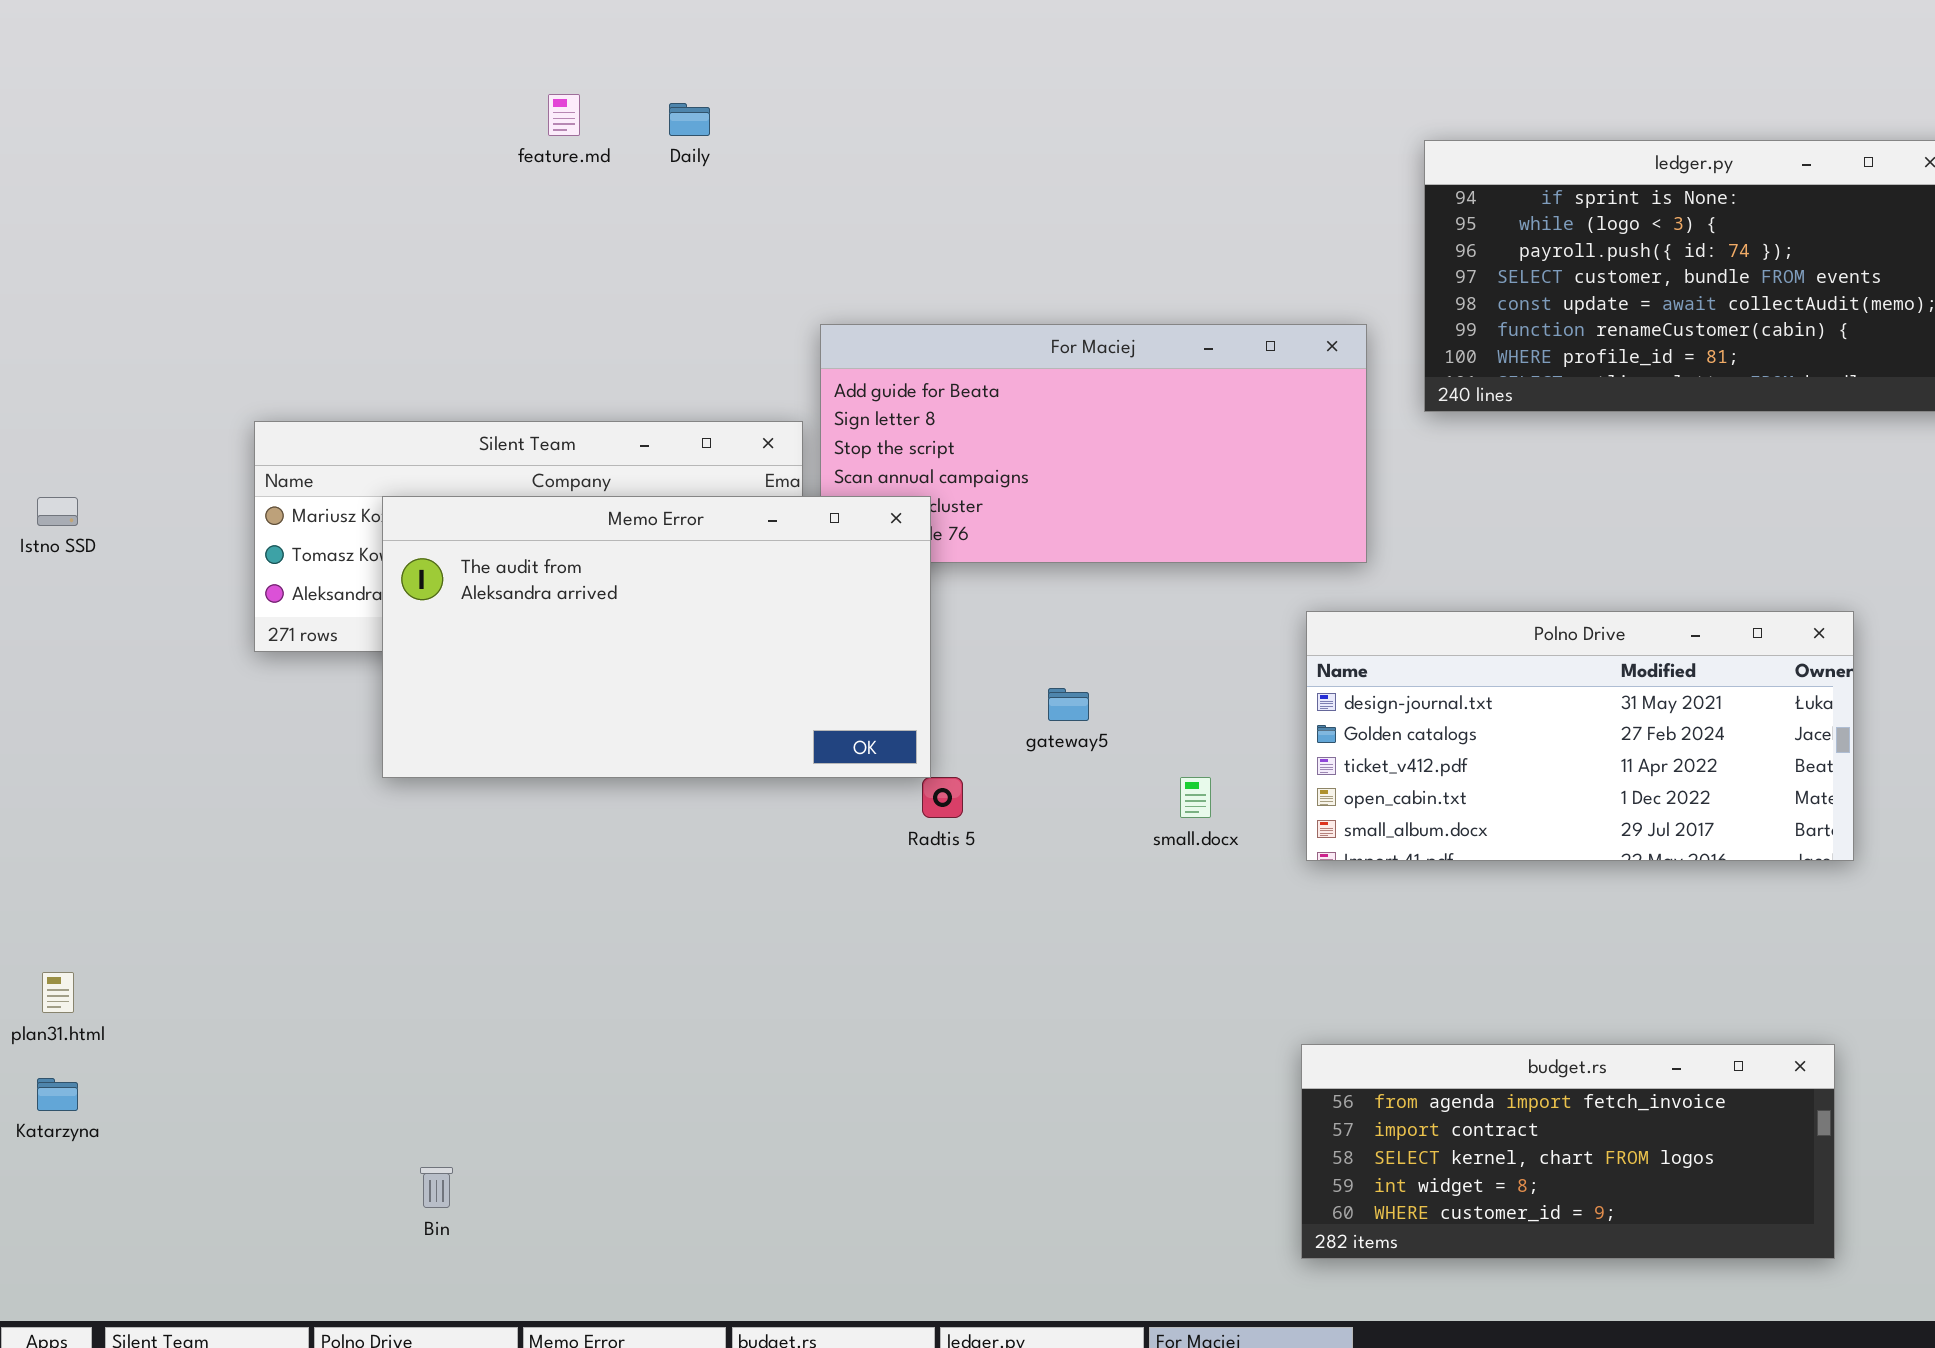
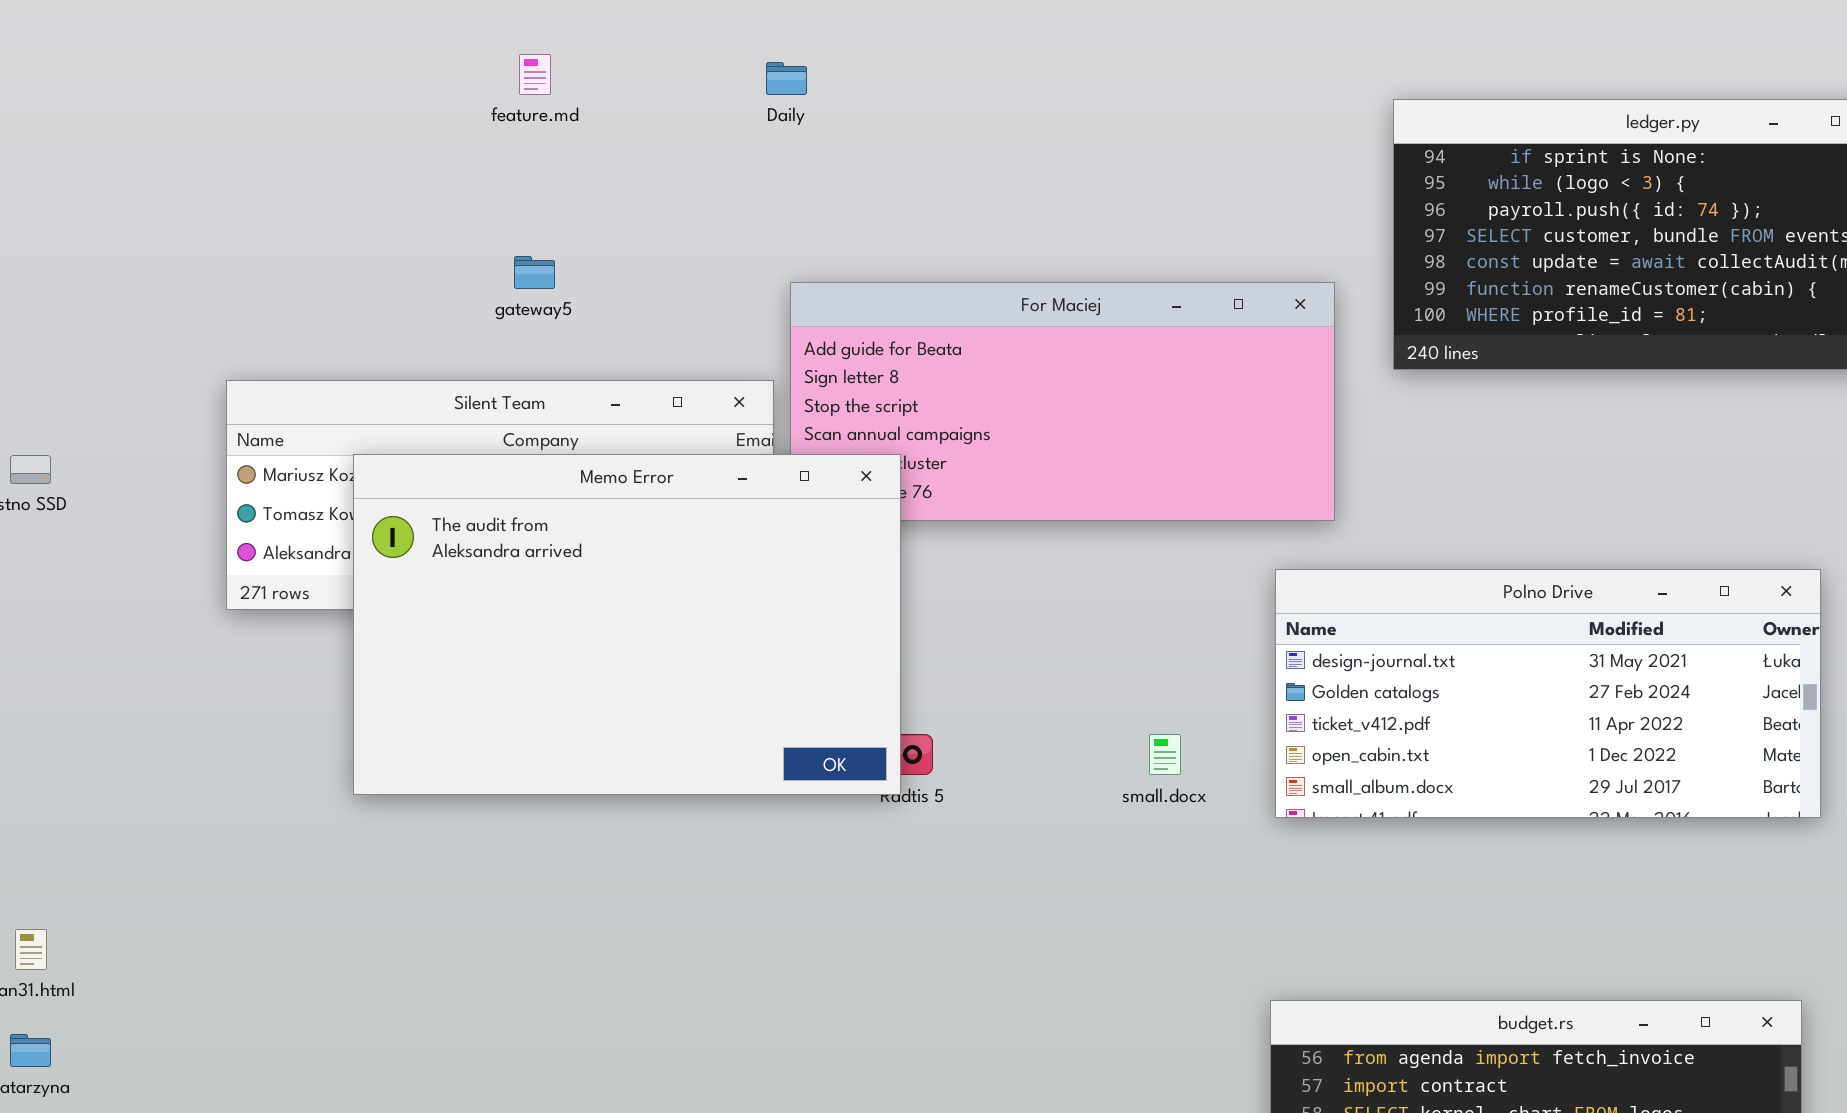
Daily: [669,103,710,136] -> [766,62,807,95], moved
Memo Error: [382,496,931,778] -> [353,454,901,795], resized
gateway5: [1048,688,1089,721] -> [514,256,555,289], moved

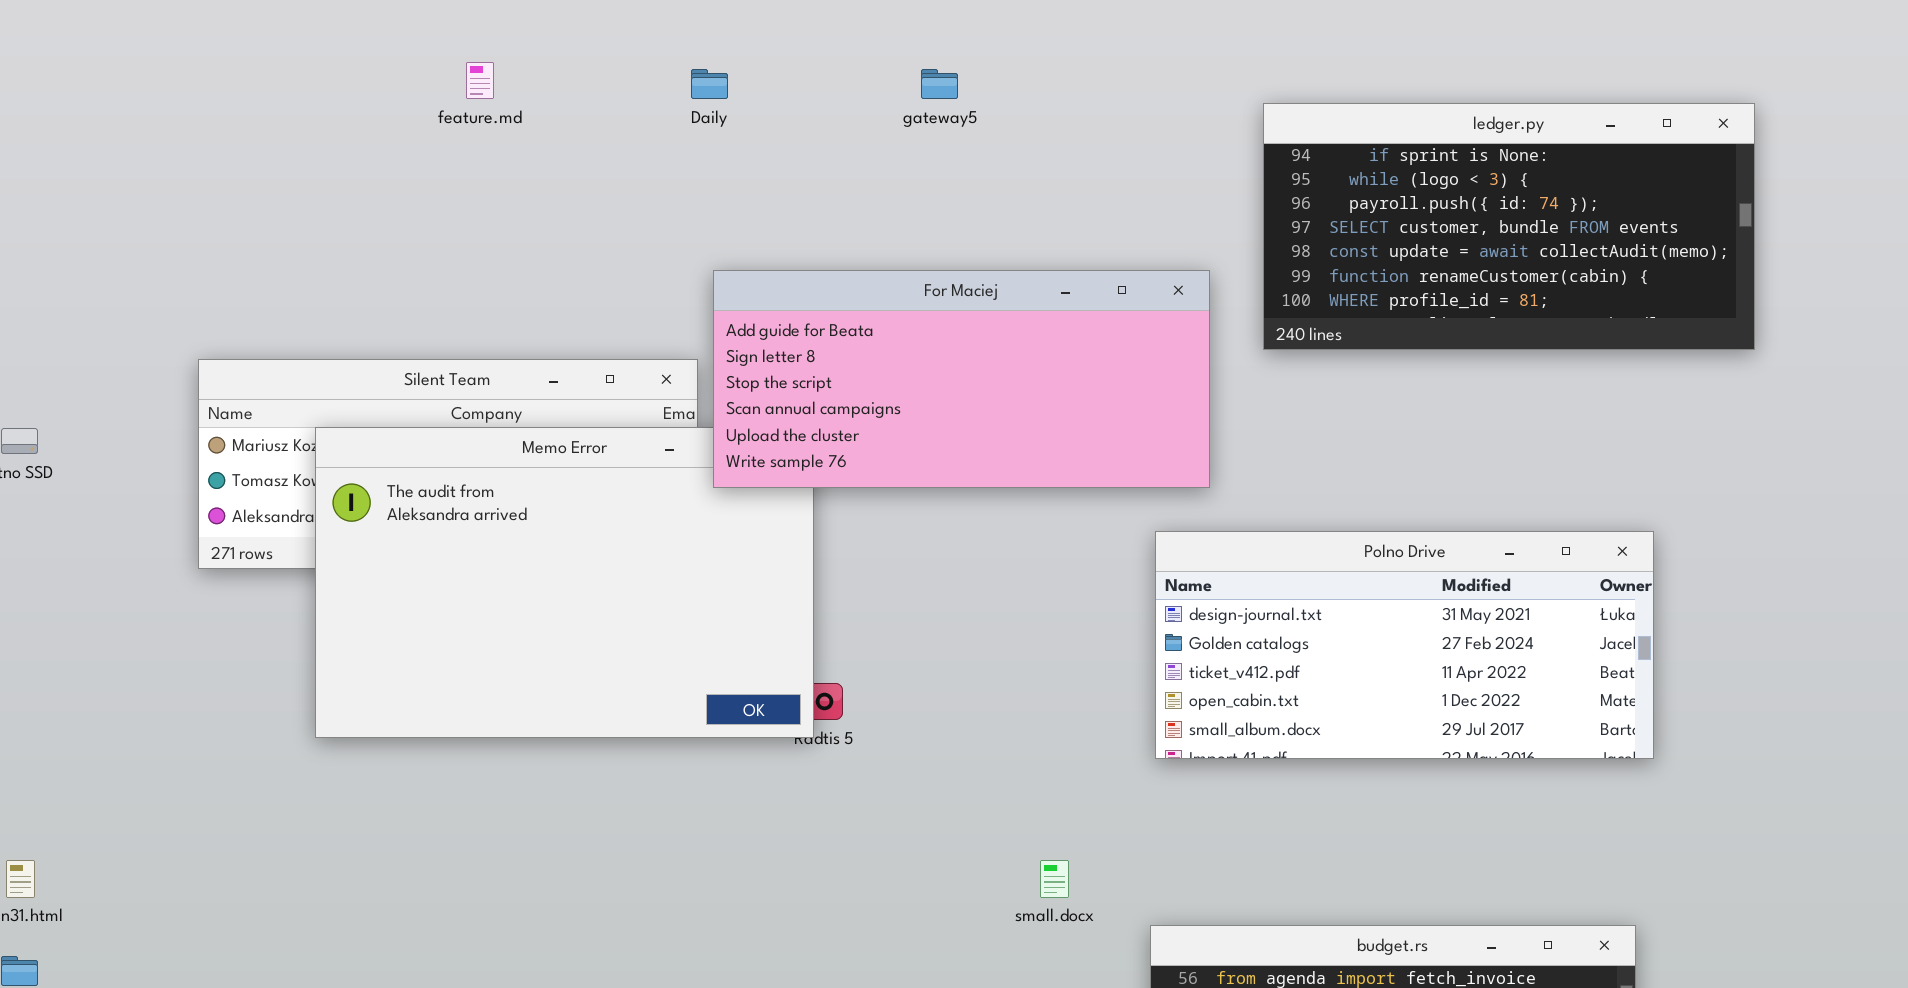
gateway5: [514,256,555,289] -> [921,69,958,99], moved
For Maciej: [790,282,1335,521] -> [713,270,1210,488], raised
small.docx: [1149,734,1181,775] -> [1040,860,1069,898], moved

